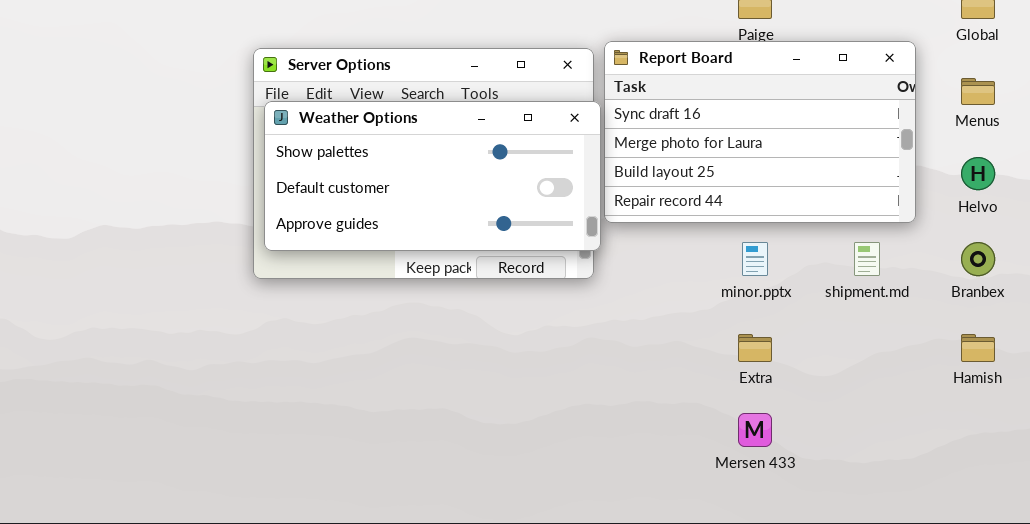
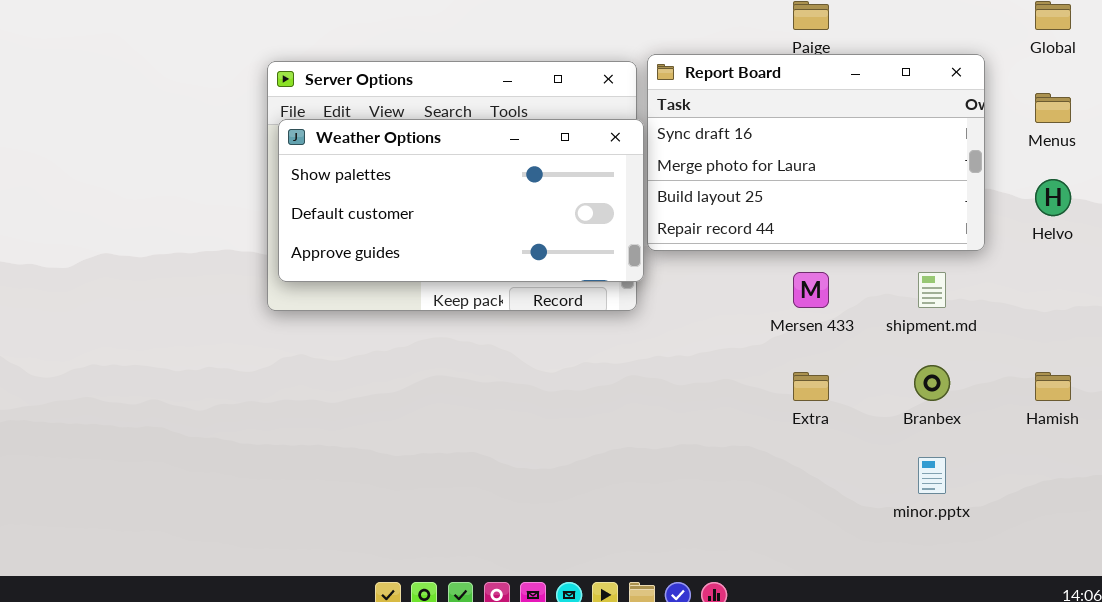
minor.pptx: [742,242,768,276] -> [918,457,946,494], moved
Branbex: [961,242,995,276] -> [914,365,950,401], moved
Mersen 433: [738,413,772,447] -> [793,272,829,308], moved

